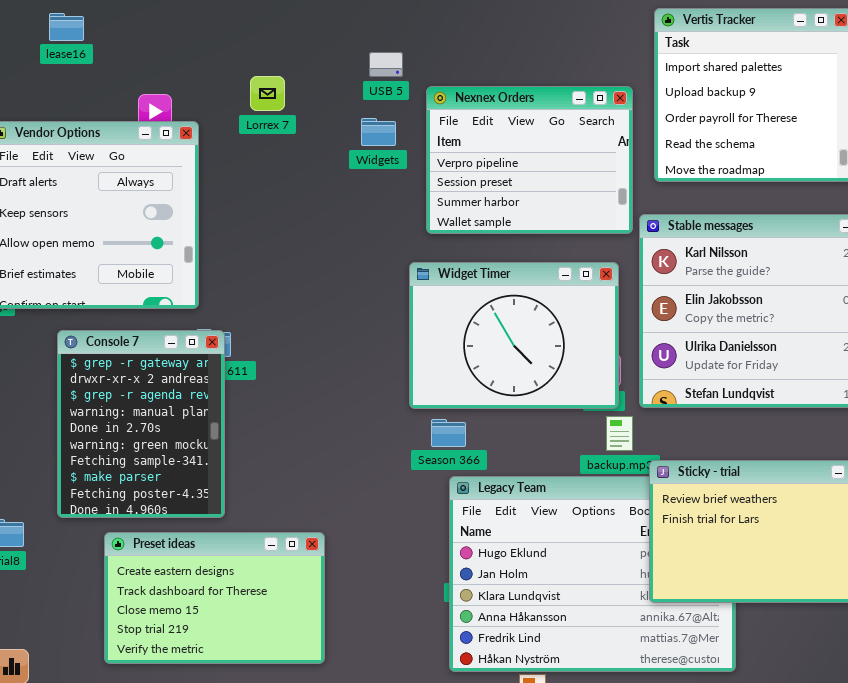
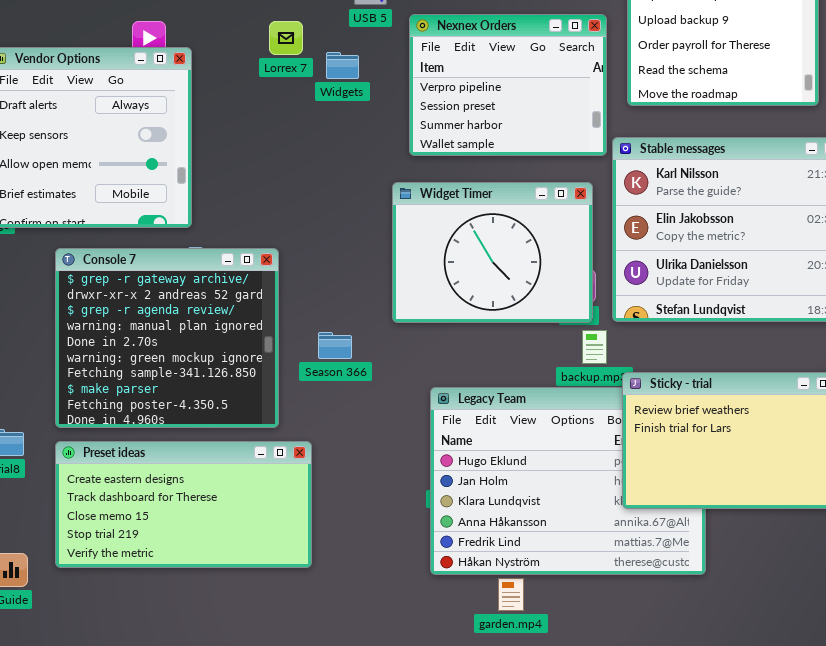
Lorrex 7: [250,76,285,111] -> [269,21,303,55], moved
Widgets: [361,118,396,146] -> [326,52,359,79], moved
Console 7: [57,330,225,518] -> [55,248,279,428], resized
Season 366: [431,419,466,447] -> [318,332,352,359], moved
Preset ideas: [104,532,325,664] -> [55,441,312,568], resized

